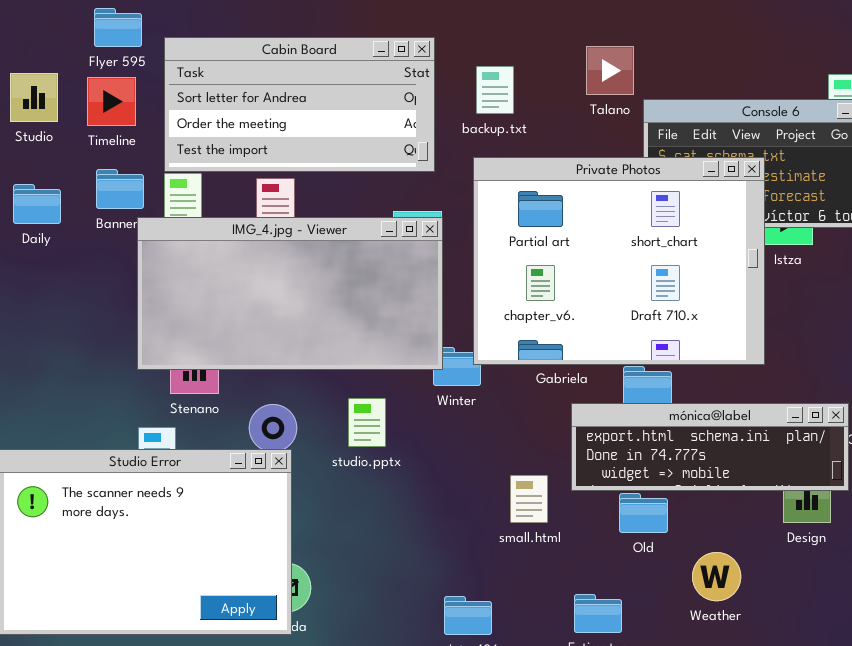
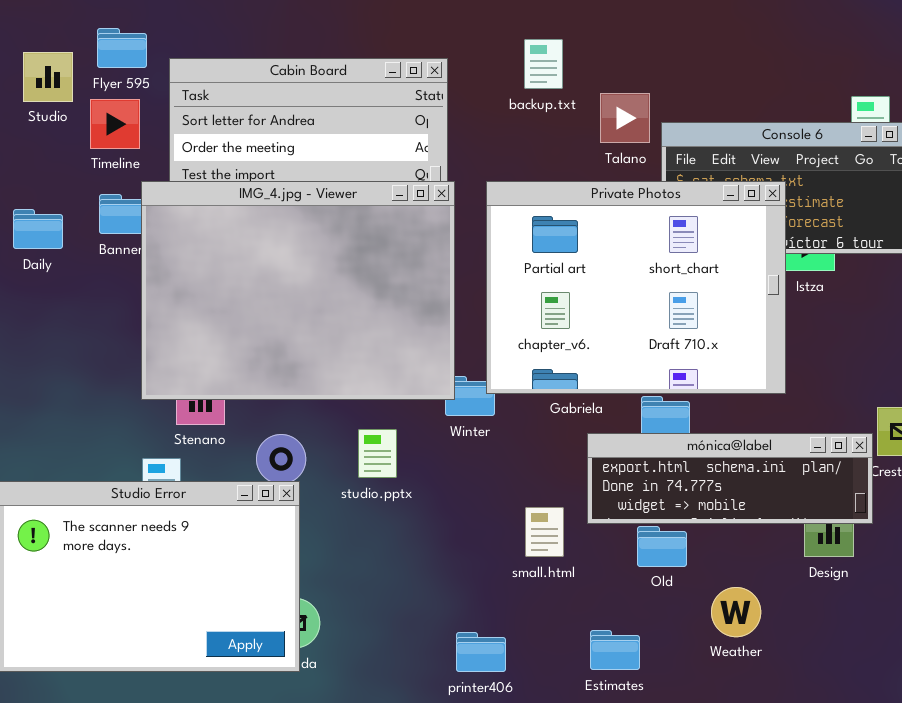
Talano: [586,46,634,95] -> [600,93,650,143], moved
backup.txt: [476,66,514,114] -> [524,39,563,89], moved
Studio: [10,73,58,122] -> [23,52,73,102], moved
IMG_4.jpg - Viewer: [137,217,443,370] -> [141,181,455,400], resized

